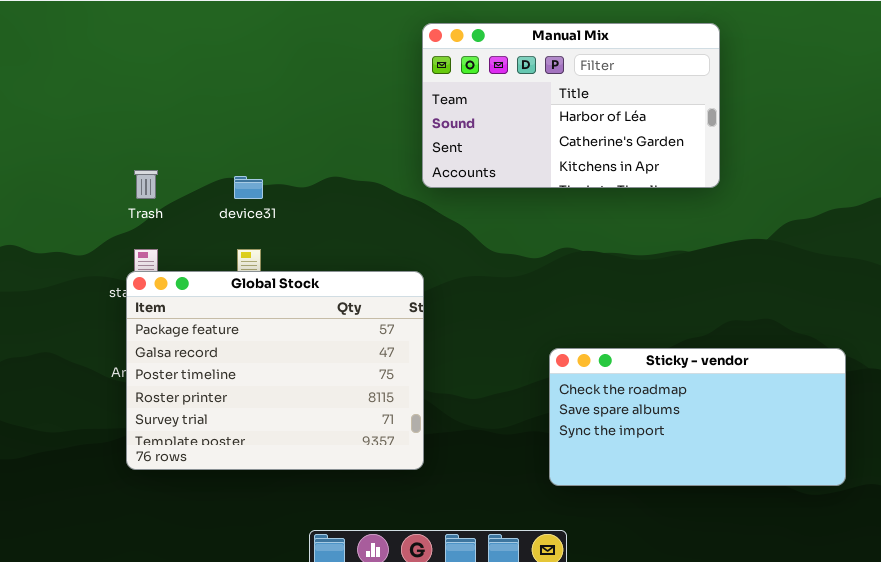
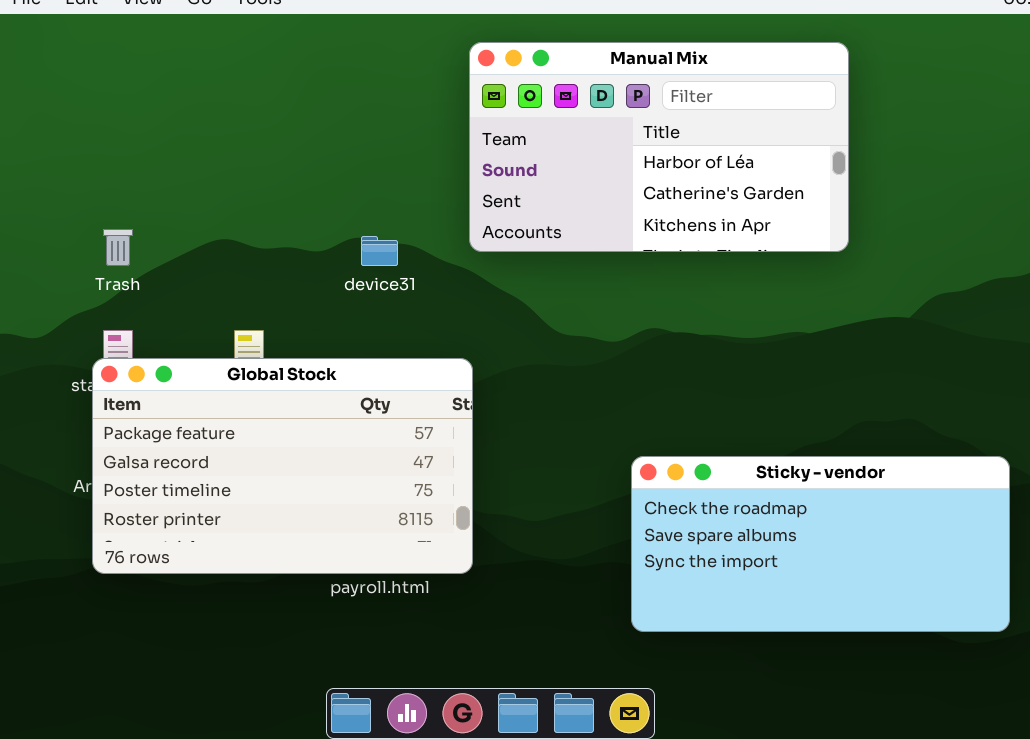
device31: [234,176,263,199] -> [361,236,398,266], moved
Global Stock: [126,271,424,470] -> [92,358,473,574], resized

